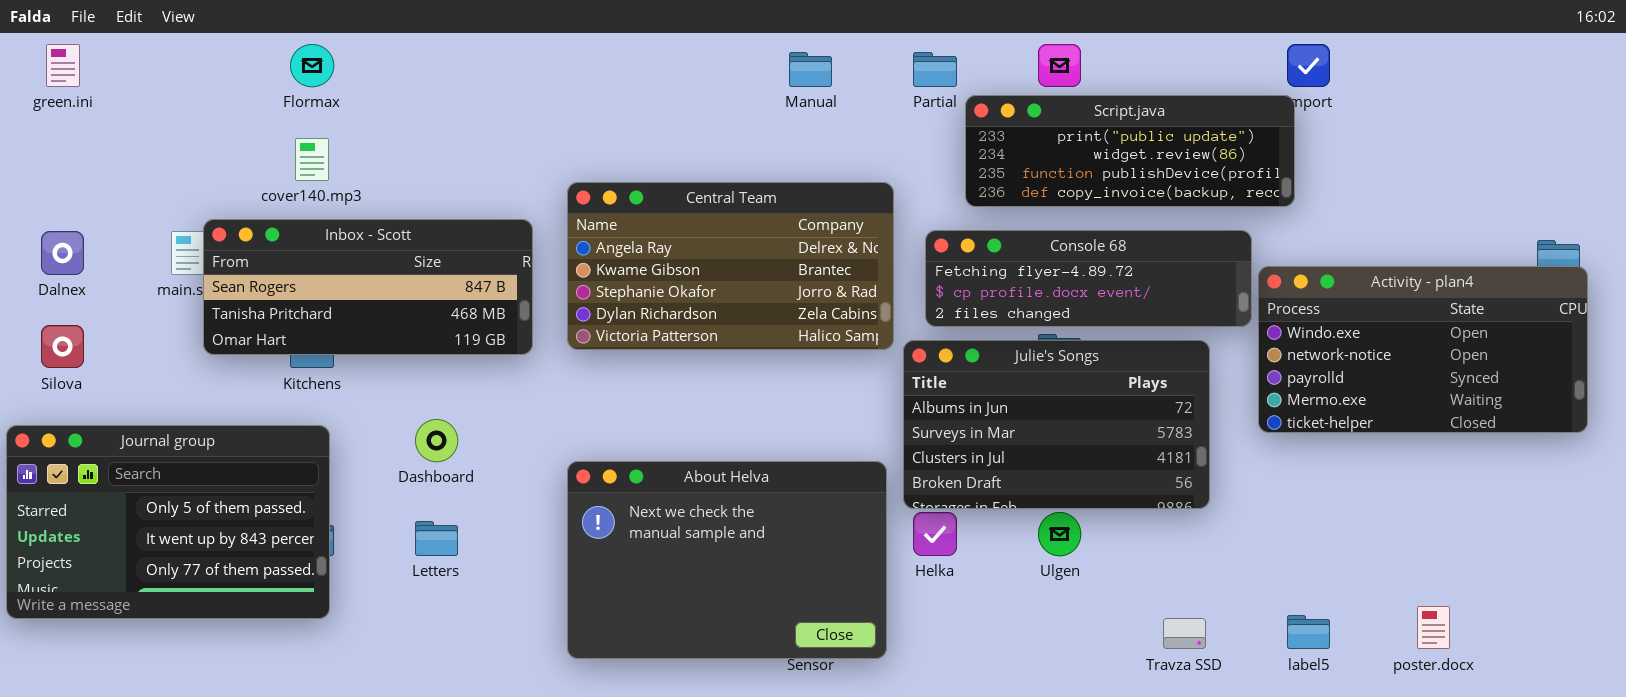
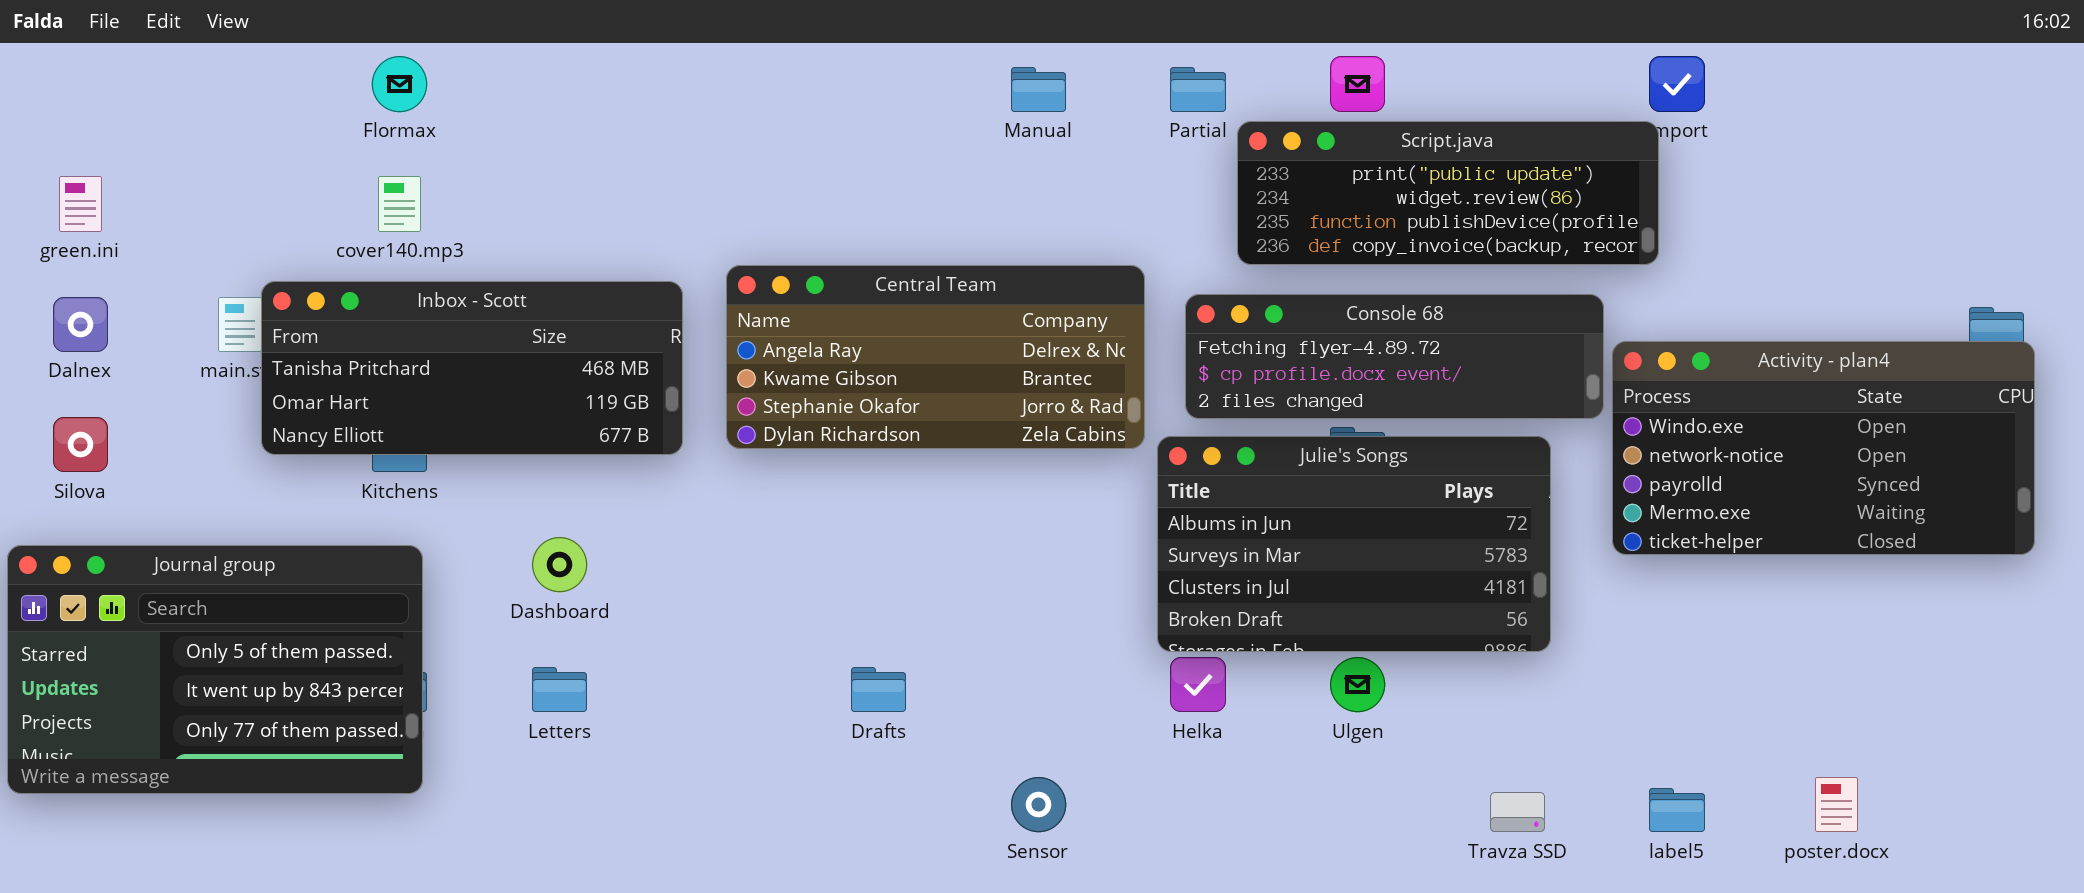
green.ini: [46,44,80,87] -> [59,176,102,232], moved
Central Team: [567,182,894,350] -> [726,265,1145,449], resized
Inbox - Scott: [203,219,533,355] -> [261,281,683,455], scrolled down 1 row
About Helva: [567,461,887,659] -> none, closed

